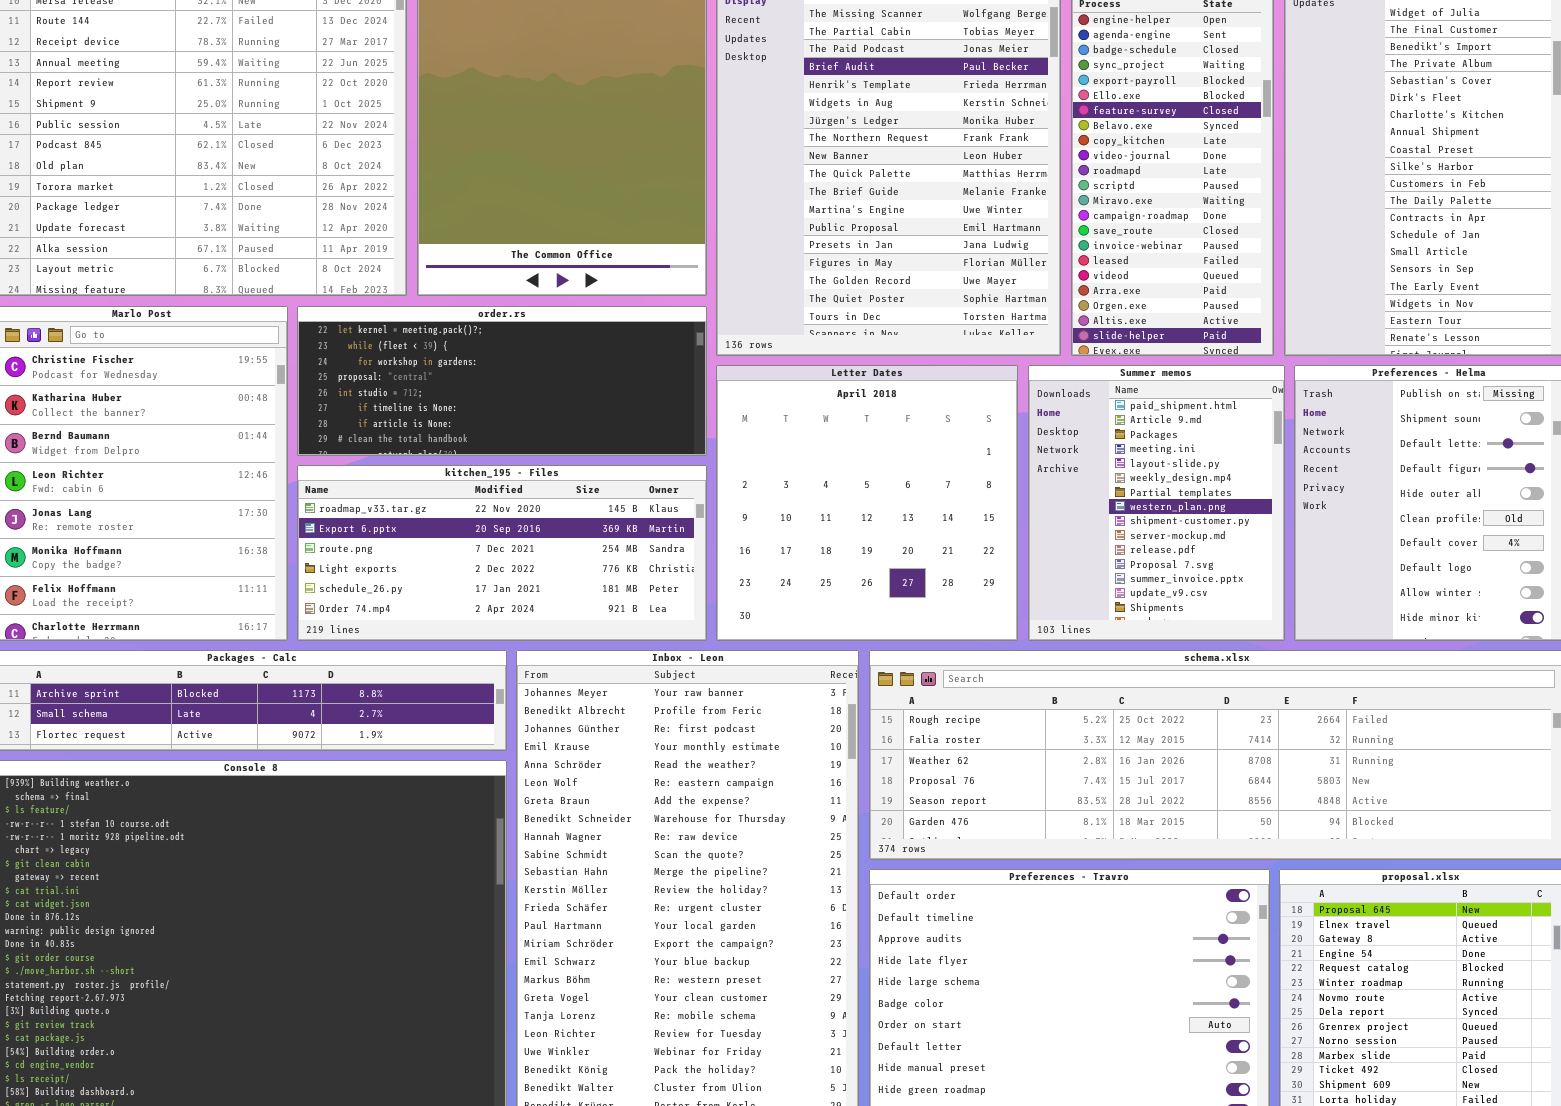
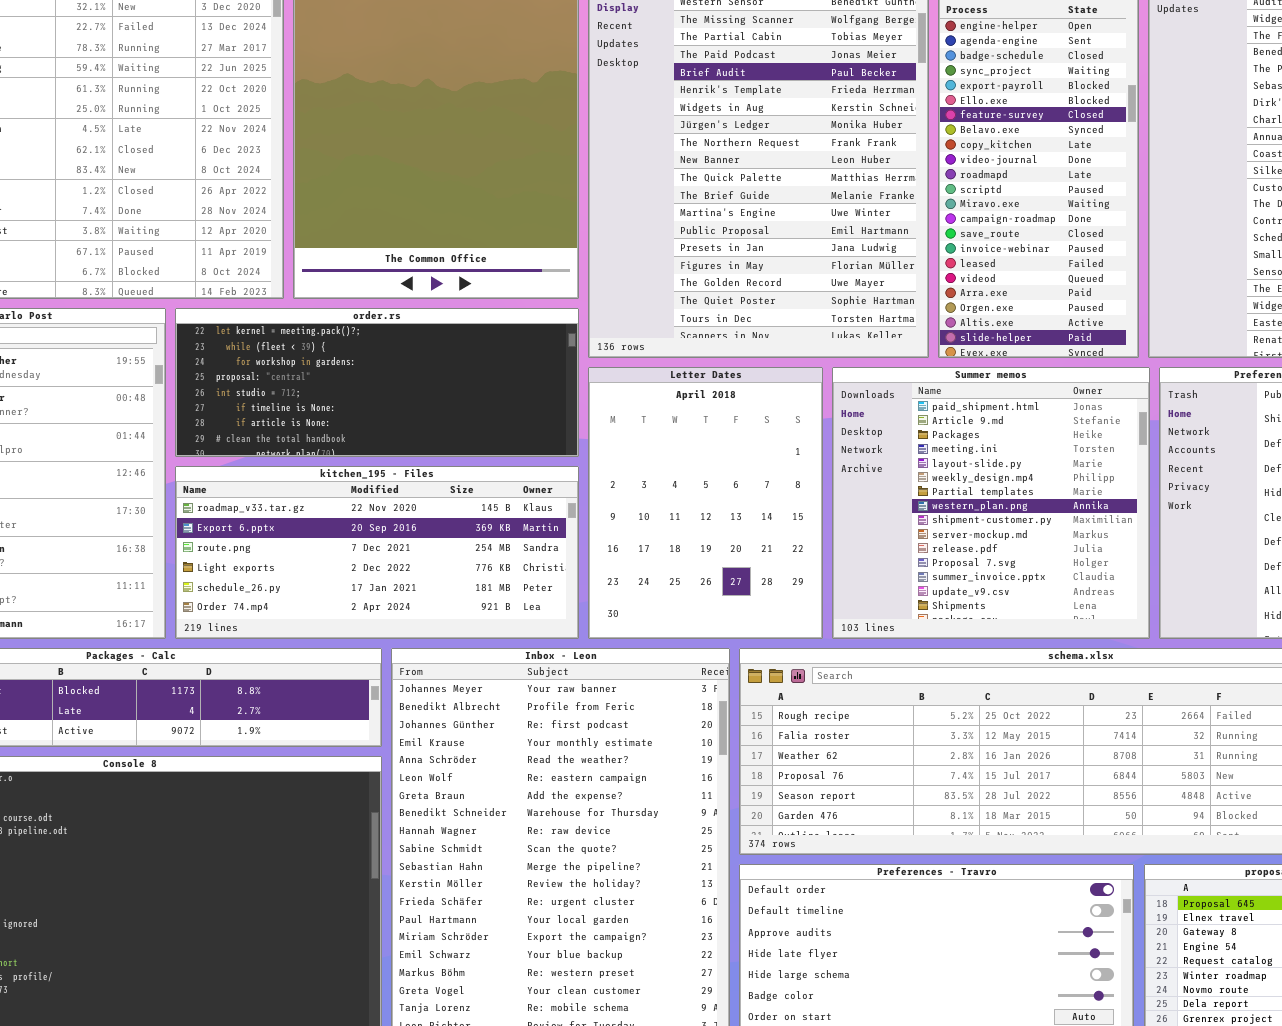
Letter Dates: [716,365,1018,641] -> [588,367,823,639], resized
Summer memos: [1028,365,1285,641] -> [832,367,1150,639], resized

